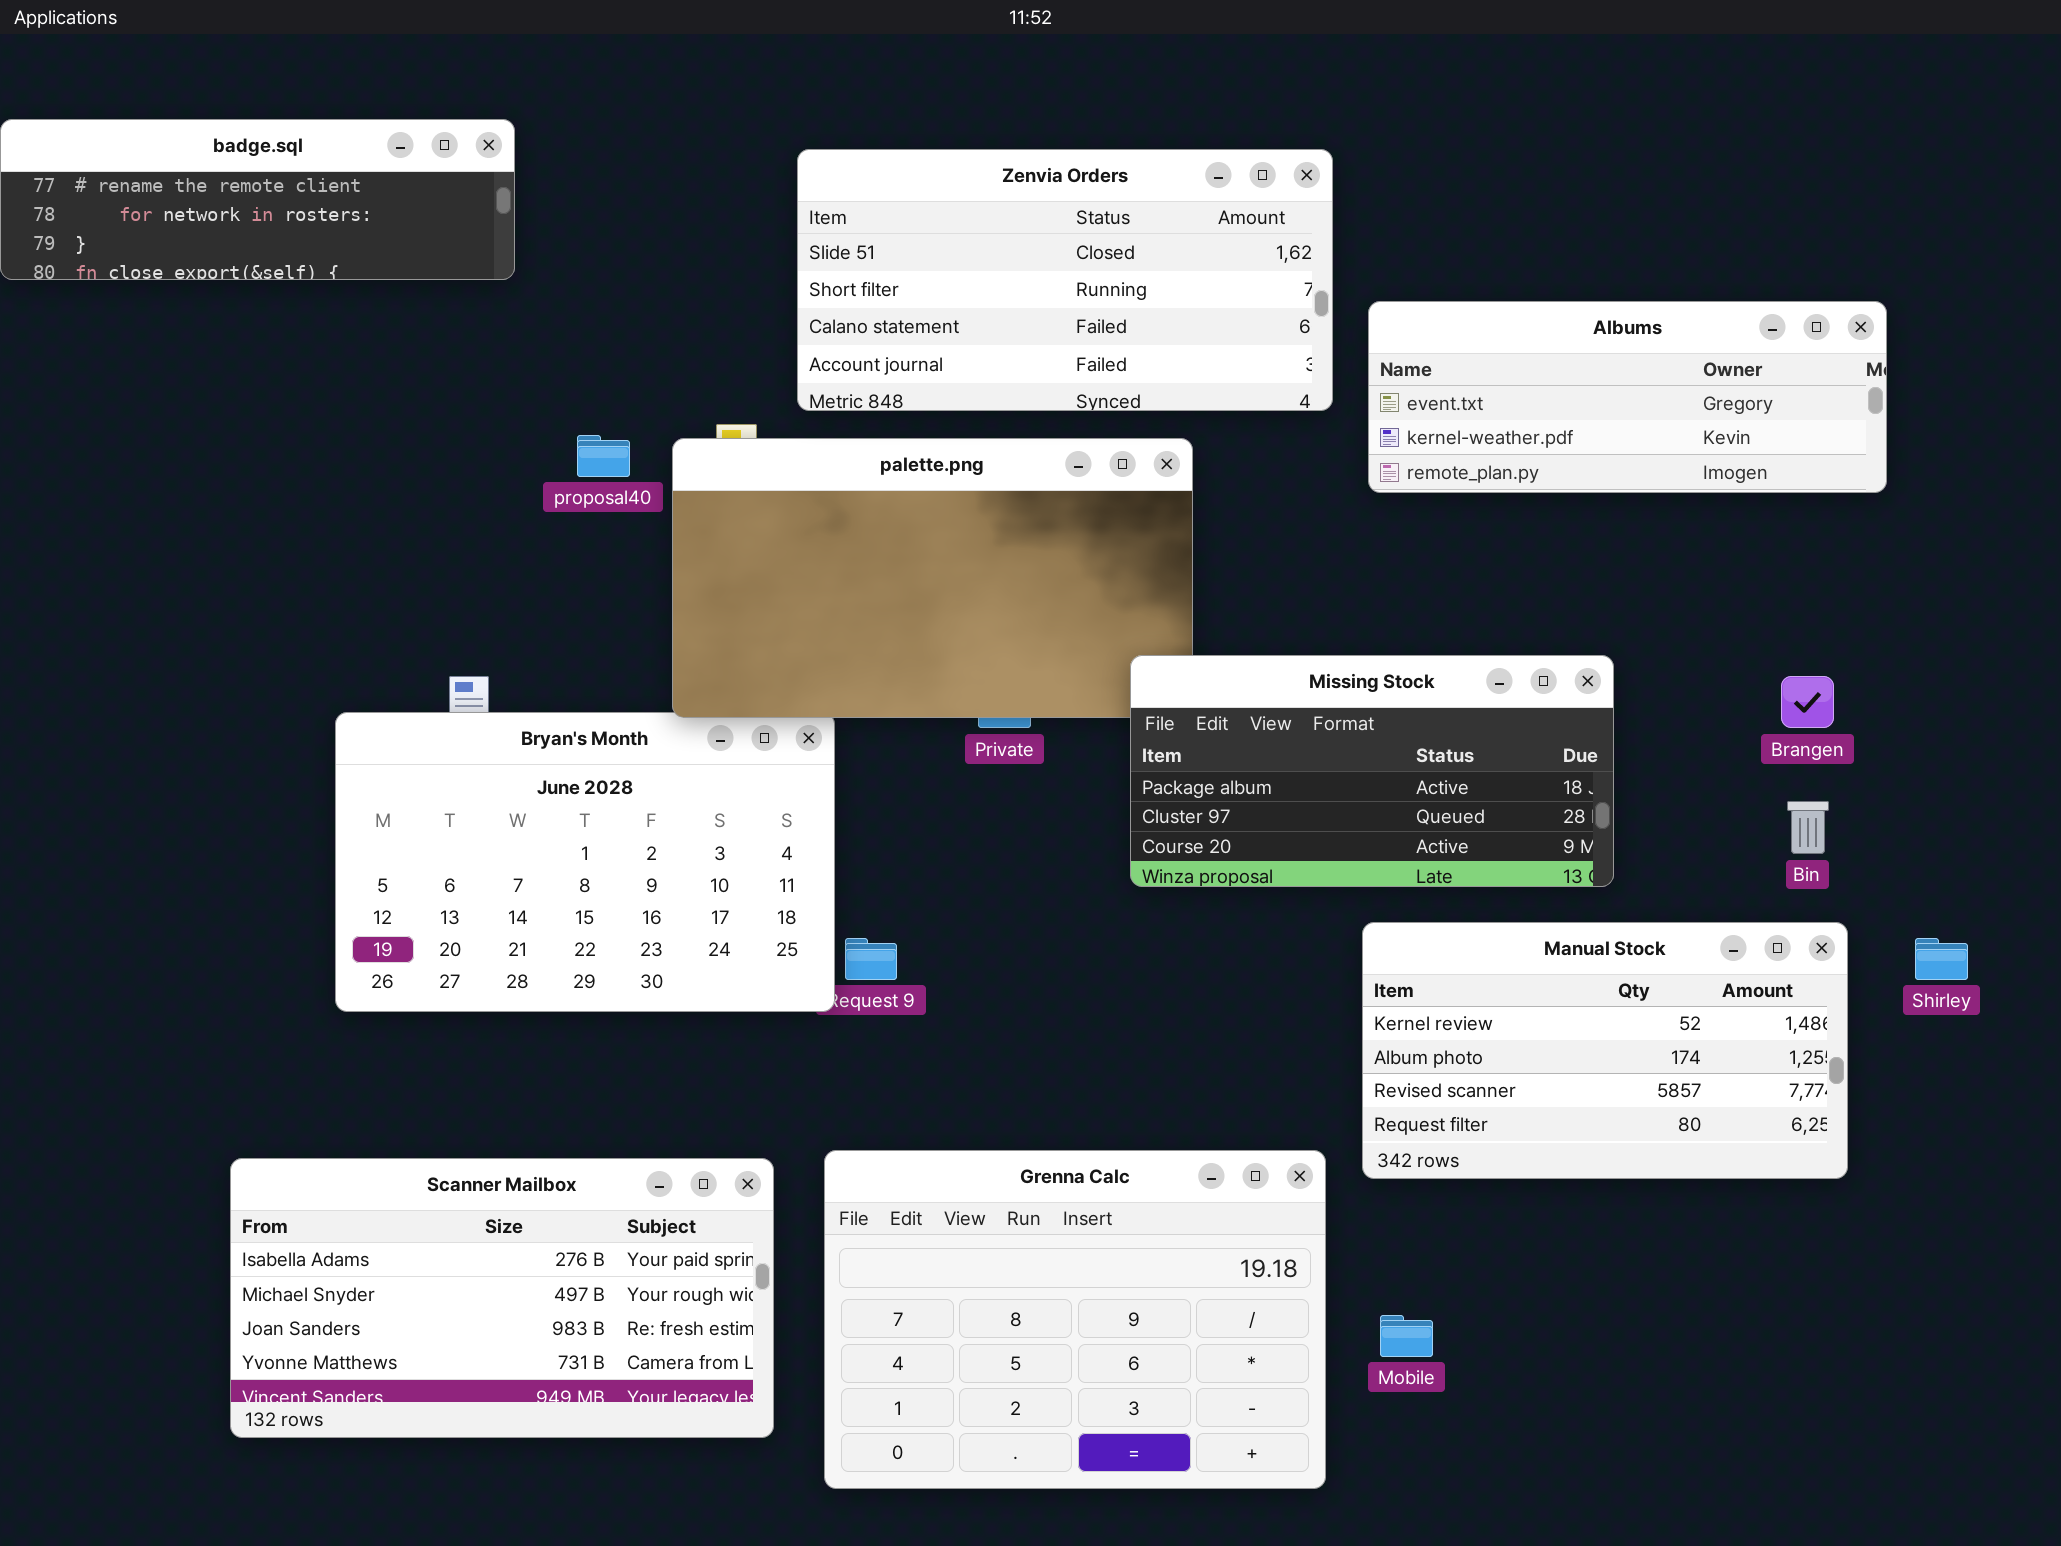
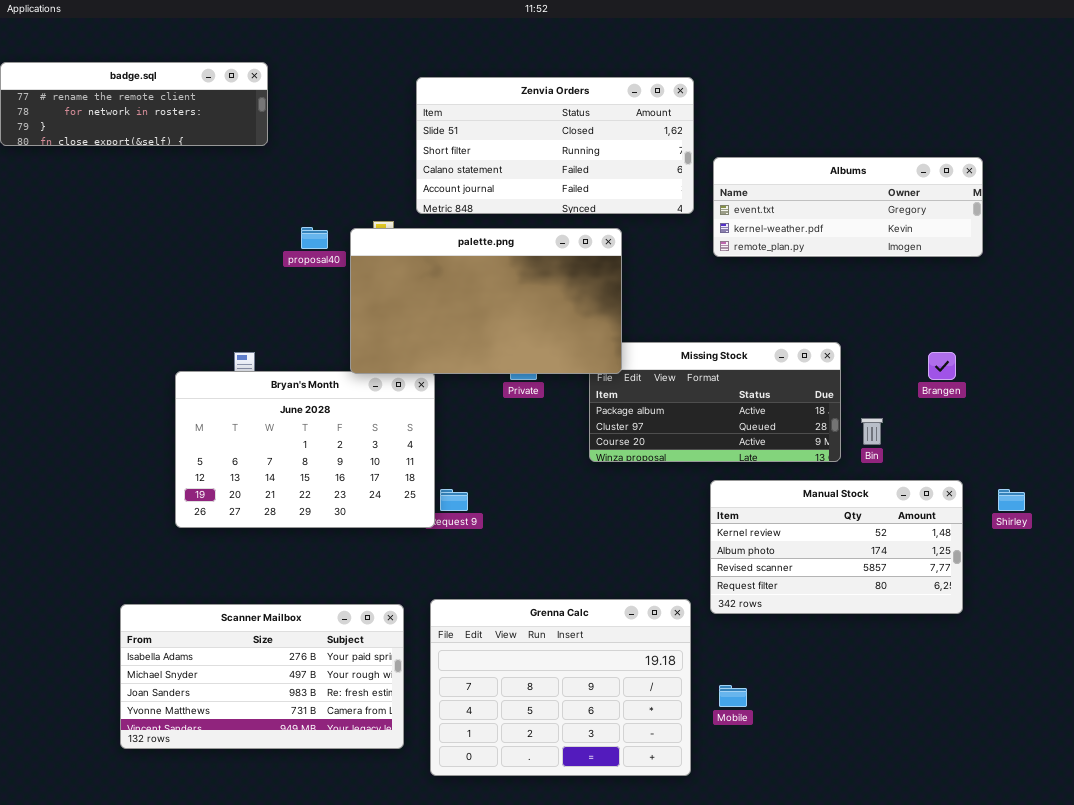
palette.png: [672,438,1193,718] -> [350,228,622,374], raised
Bin: [1787,801,1829,854] -> [861,418,883,445], moved

